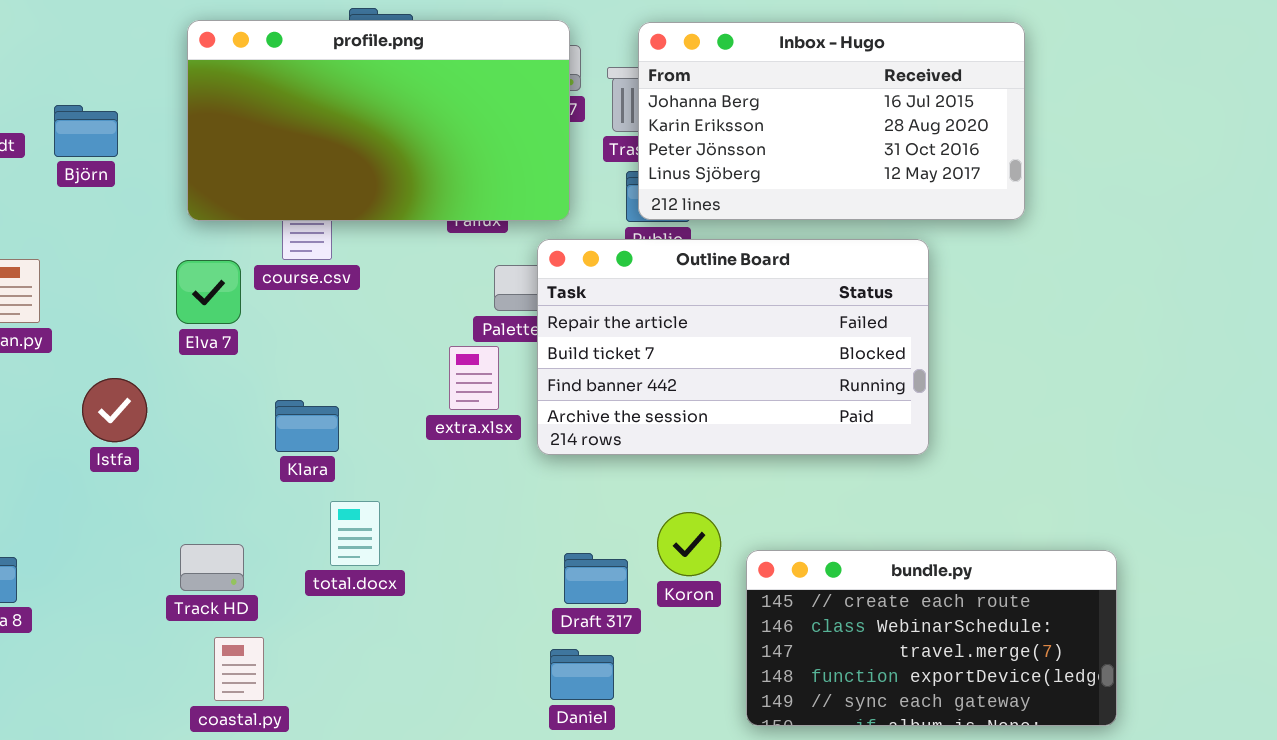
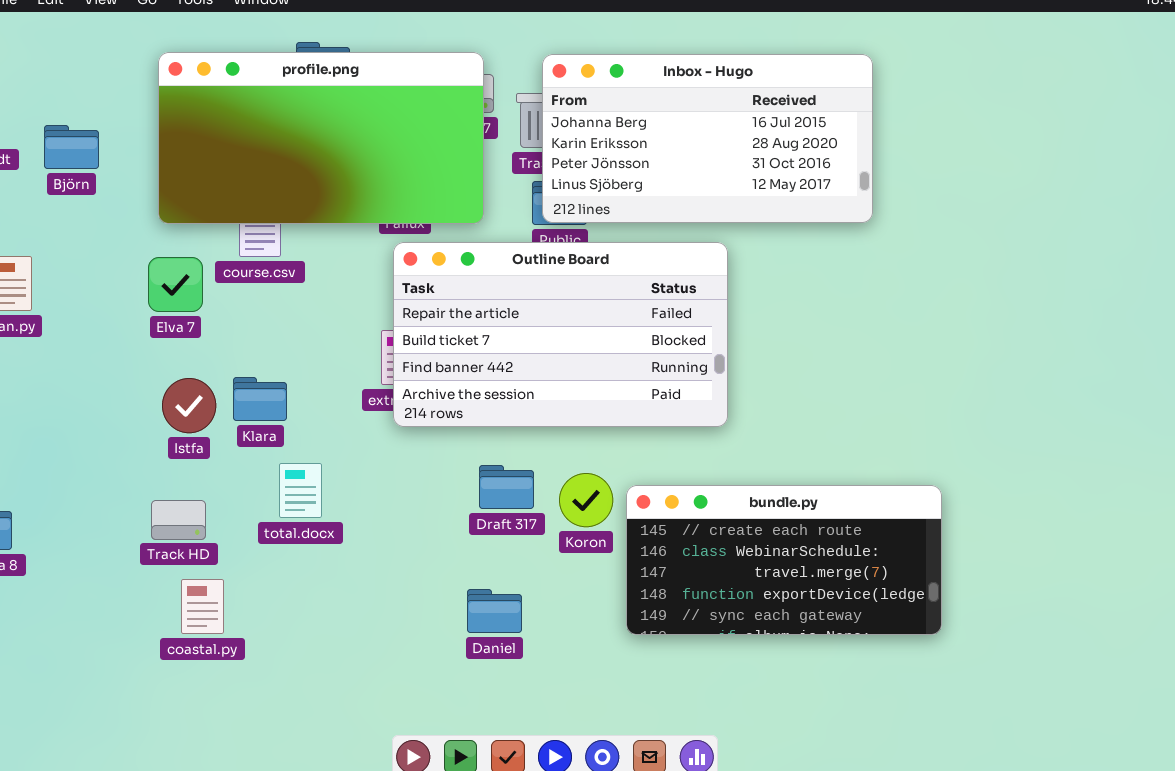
Outline Board: [537,239,929,455] -> [393,242,728,427], moved
Istfa: [82,378,147,442] -> [162,378,216,433], moved
bundle.py: [746,550,1117,726] -> [626,485,942,635], moved
Draft 317: [564,553,628,604] -> [479,465,534,509], moved

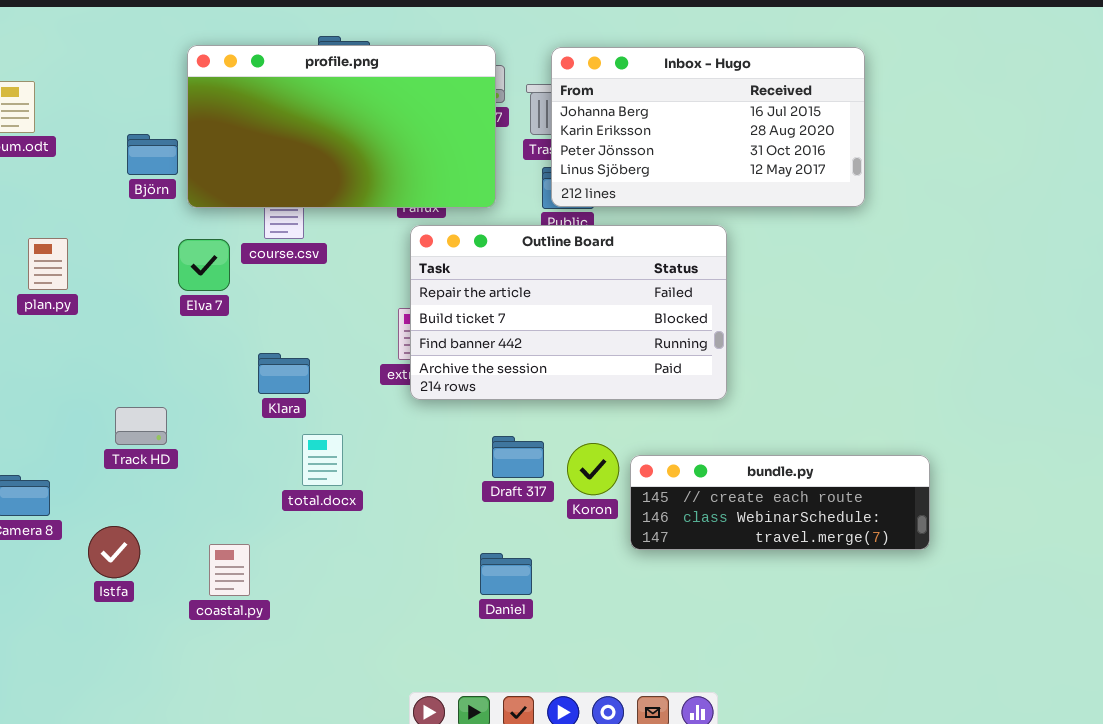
Björn: [44,125,99,169] -> [127,134,178,175], moved
Istfa: [162,378,216,433] -> [88,526,140,578], moved
bundle.py: [626,485,942,635] -> [630,455,930,550], resized
Track HD: [151,500,206,540] -> [115,407,167,445], moved

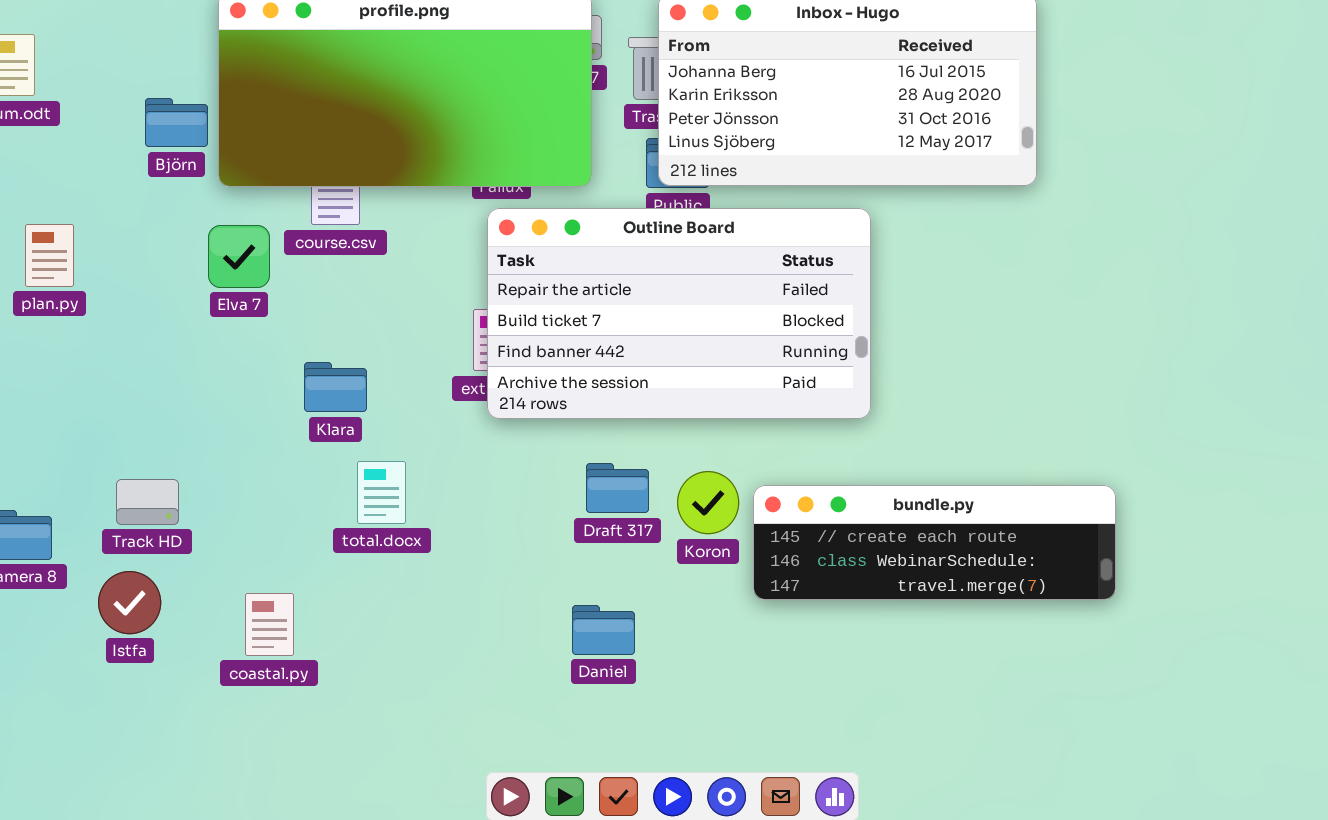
Track HD: [115,407,167,445] -> [116,479,179,525], moved

